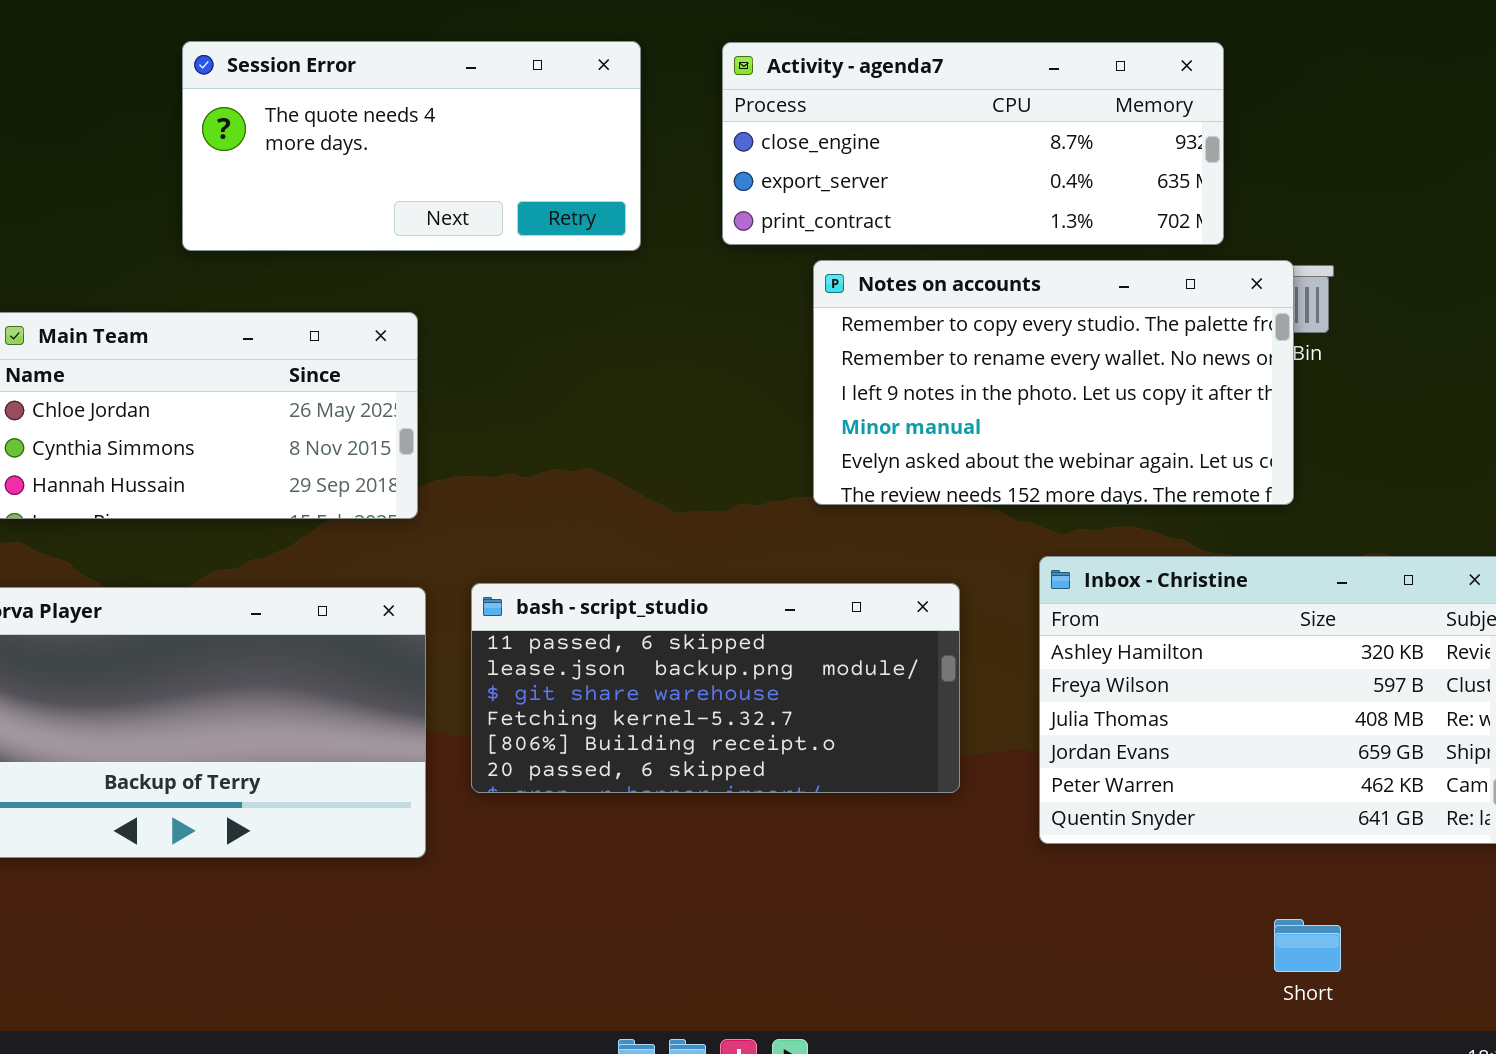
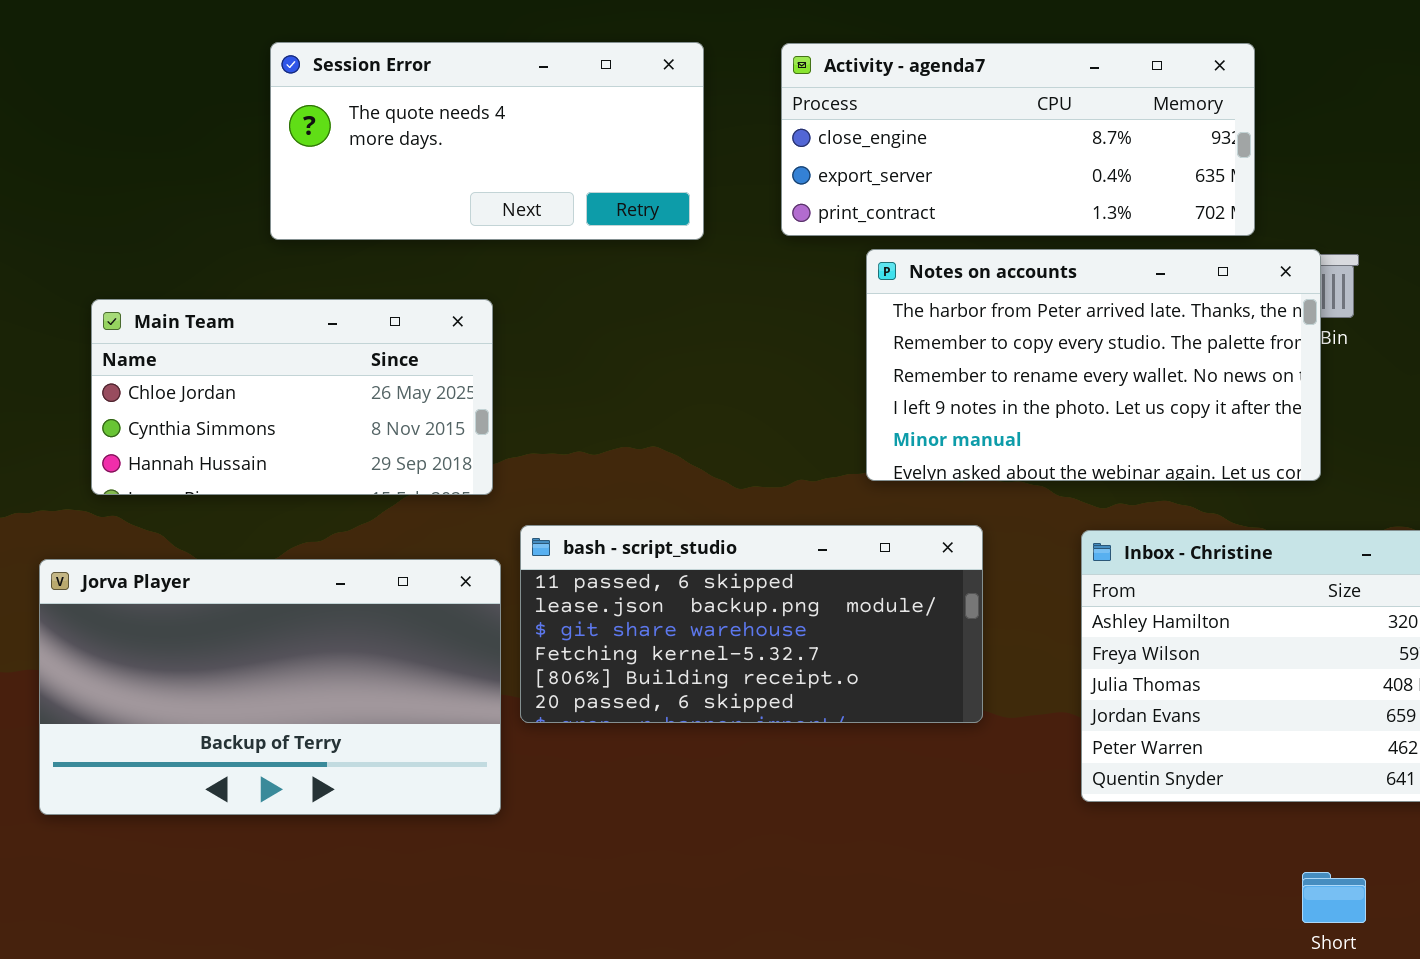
Notes on accounts: [813,260,1294,505] -> [866,249,1321,481], scrolled up 1 row
bash - script_studio: [471,583,960,793] -> [520,525,983,723], moved

